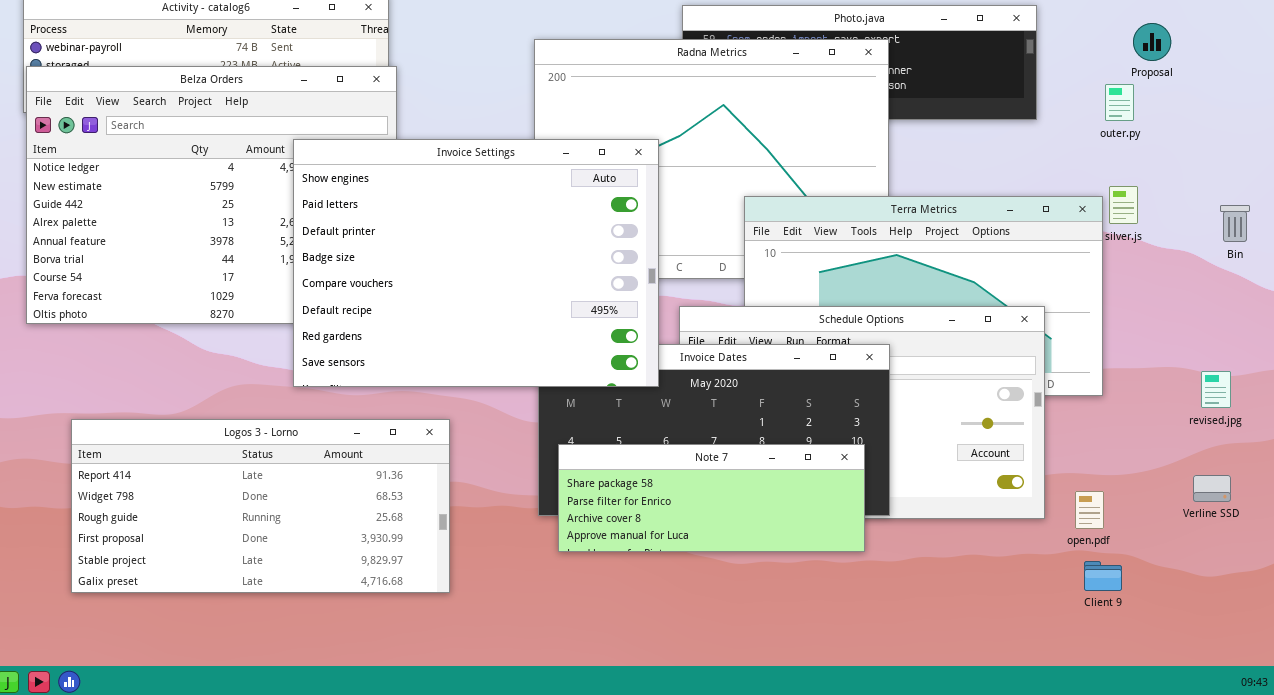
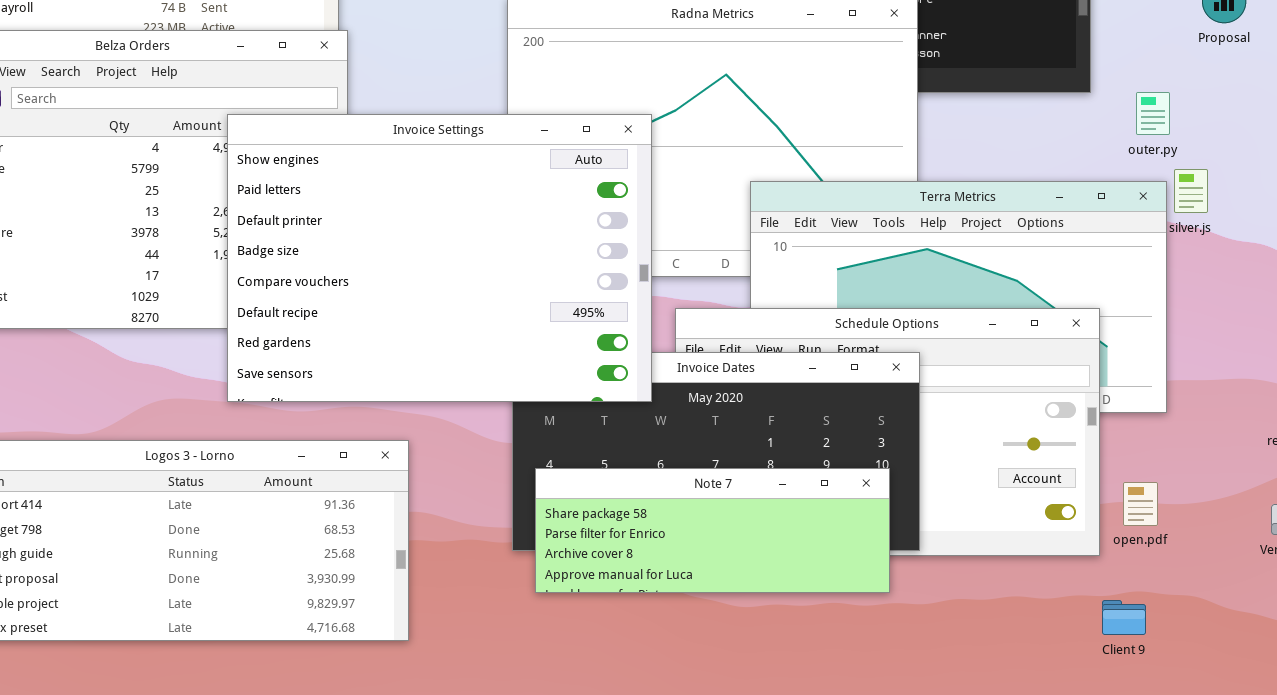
outer.py: [1105,84,1134,121] -> [1136,92,1170,135], moved
open.pdf: [1075,491,1104,529] -> [1123,482,1158,526], moved
Client 9: [1084,561,1122,591] -> [1102,600,1146,635], moved

